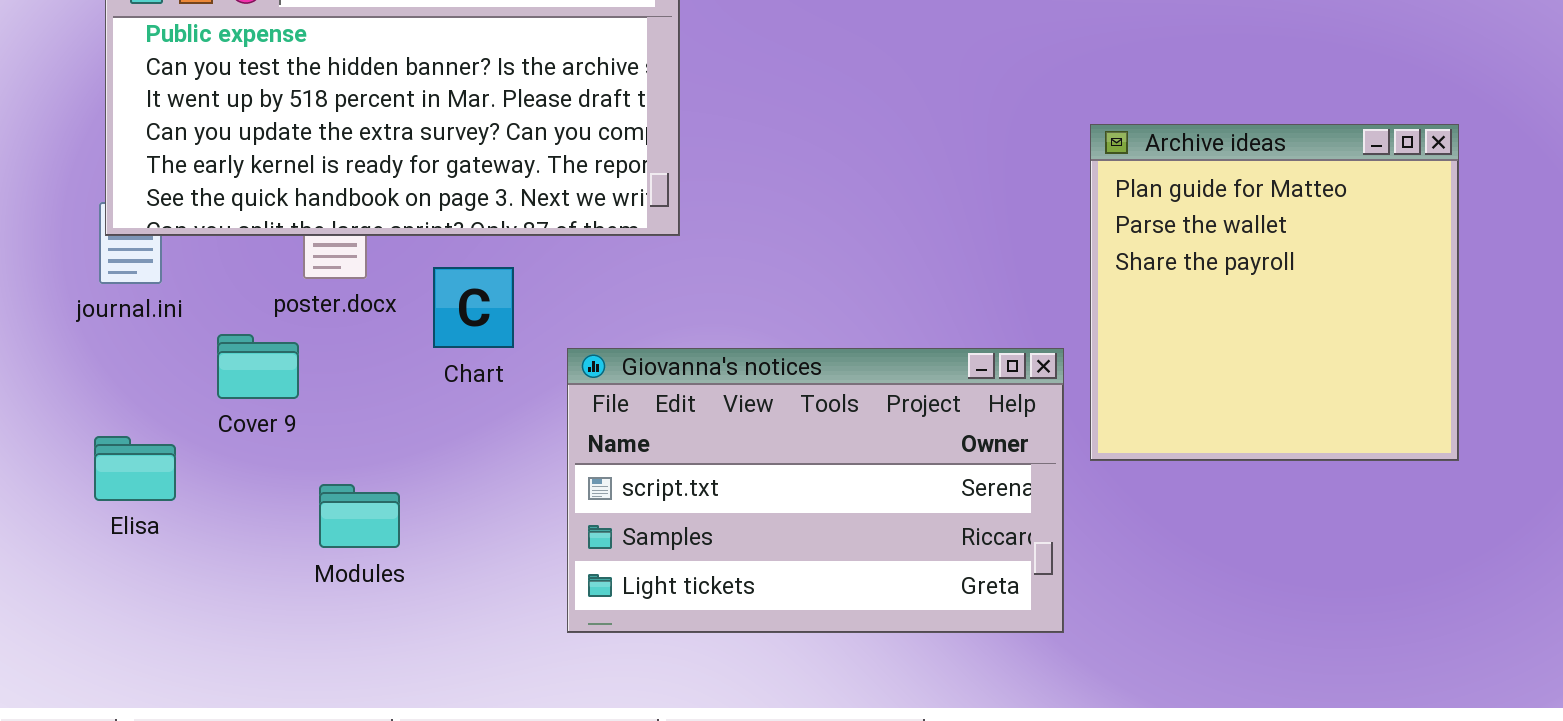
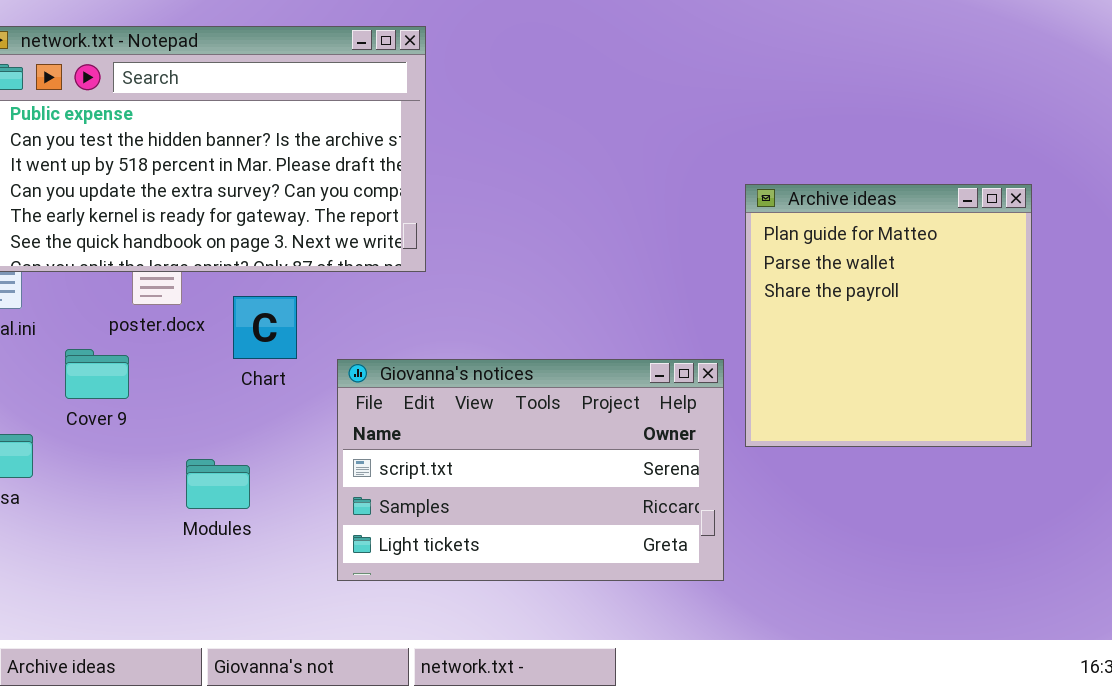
Modules: [319,484,400,548] -> [186,459,250,509], moved

